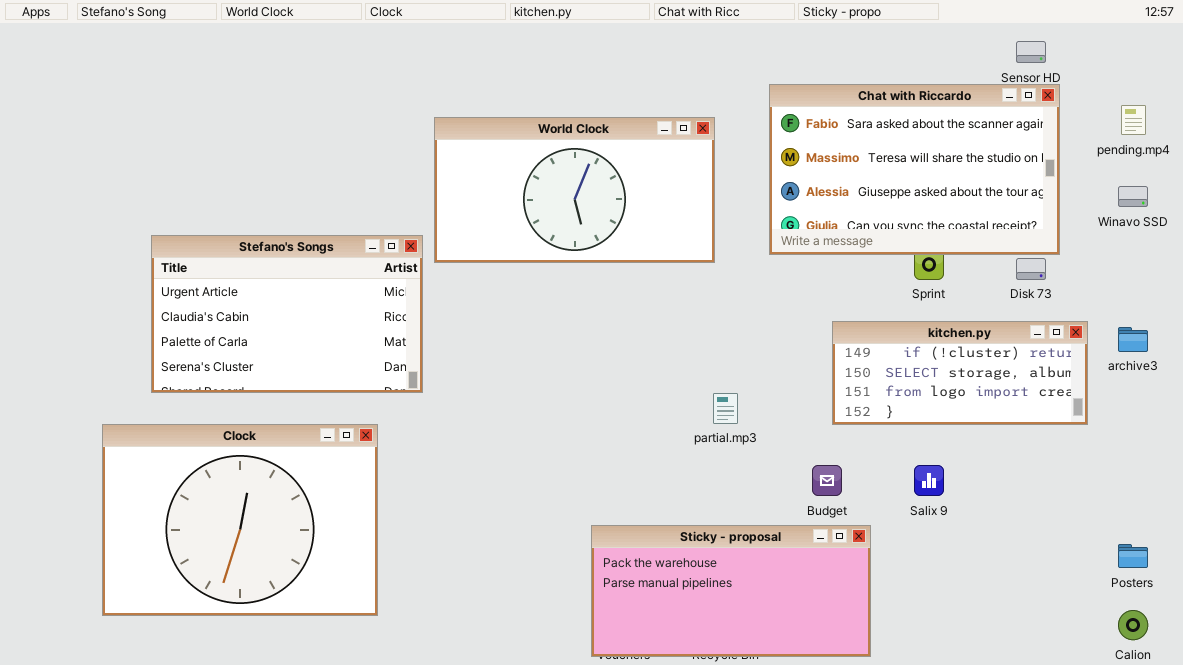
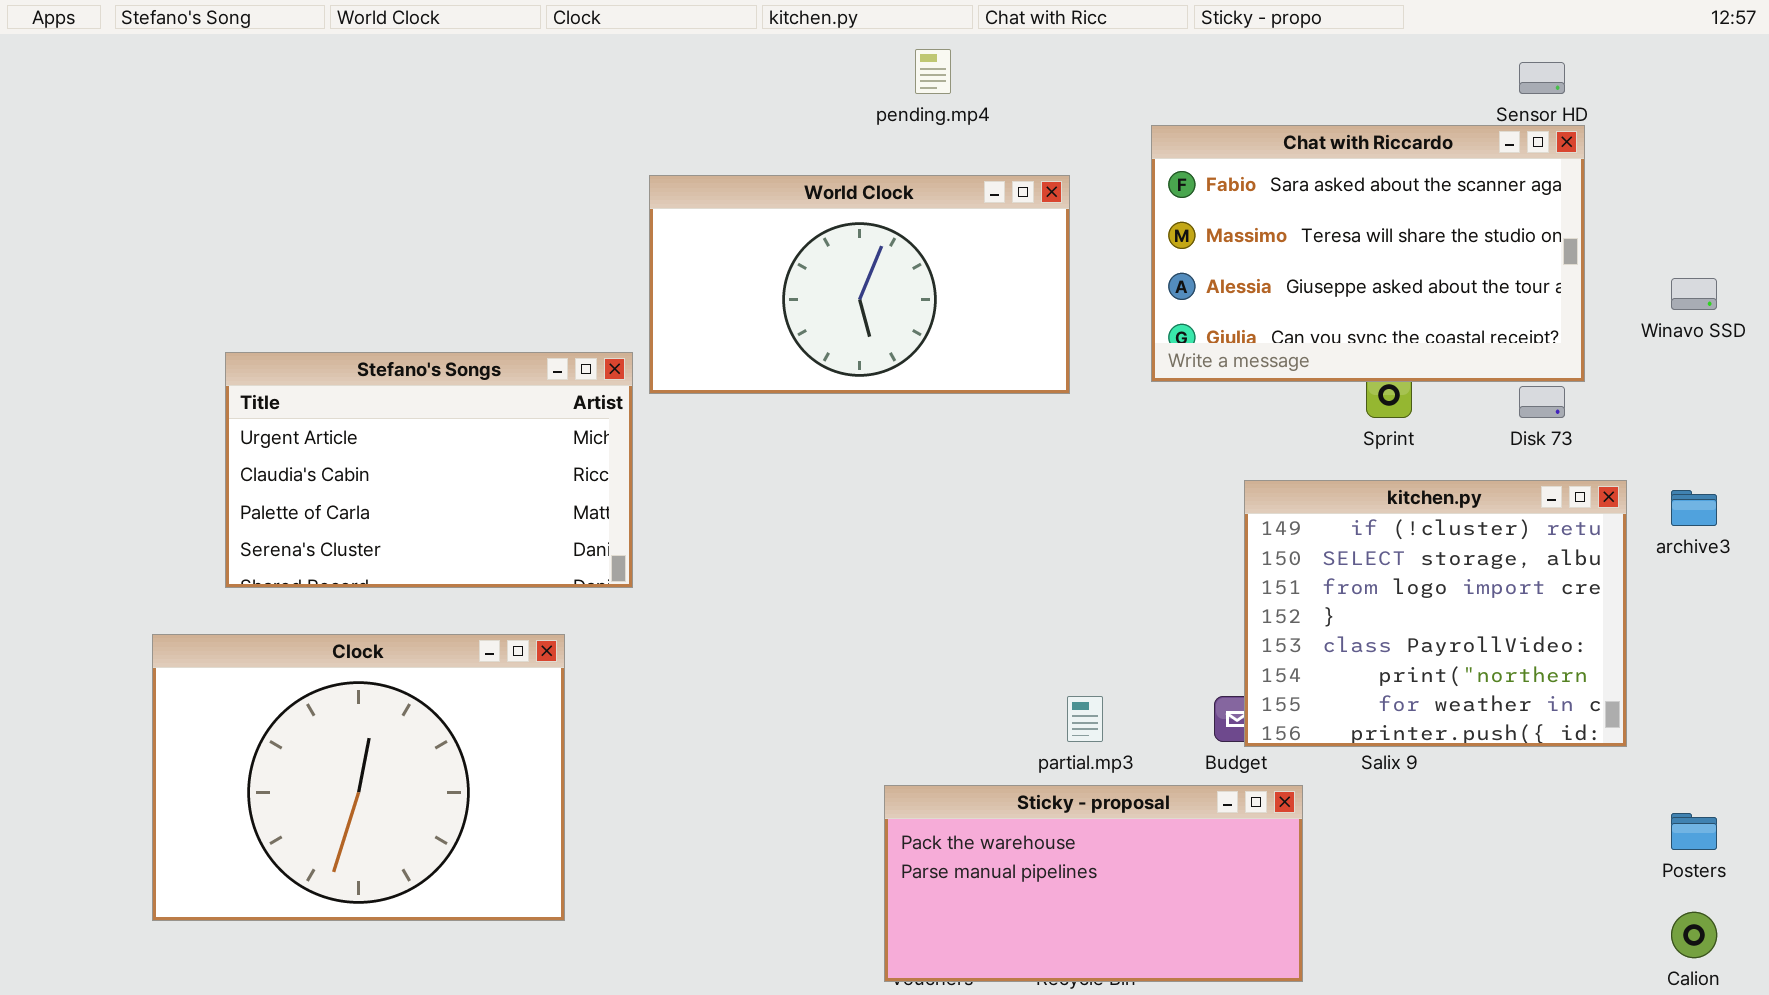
pending.mp4: [1121,105,1146,135] -> [915,49,951,94], moved
kitchen.py: [832,321,1088,425] -> [1244,480,1627,747], resized
partial.mp3: [713,393,738,424] -> [1067,696,1103,742], moved

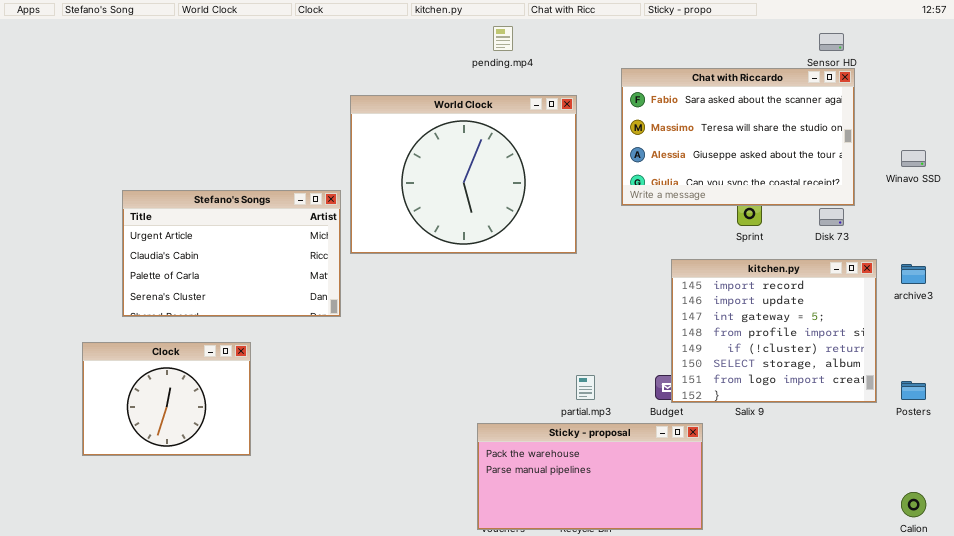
World Clock: [649,175,1070,394] -> [350,95,577,254], resized
kitchen.py: [1244,480,1627,747] -> [671,259,877,403], scrolled up 4 rows
Clock: [152,634,565,921] -> [82,342,251,456], resized
Posters: [1671,813,1717,850] -> [901,381,926,400], moved

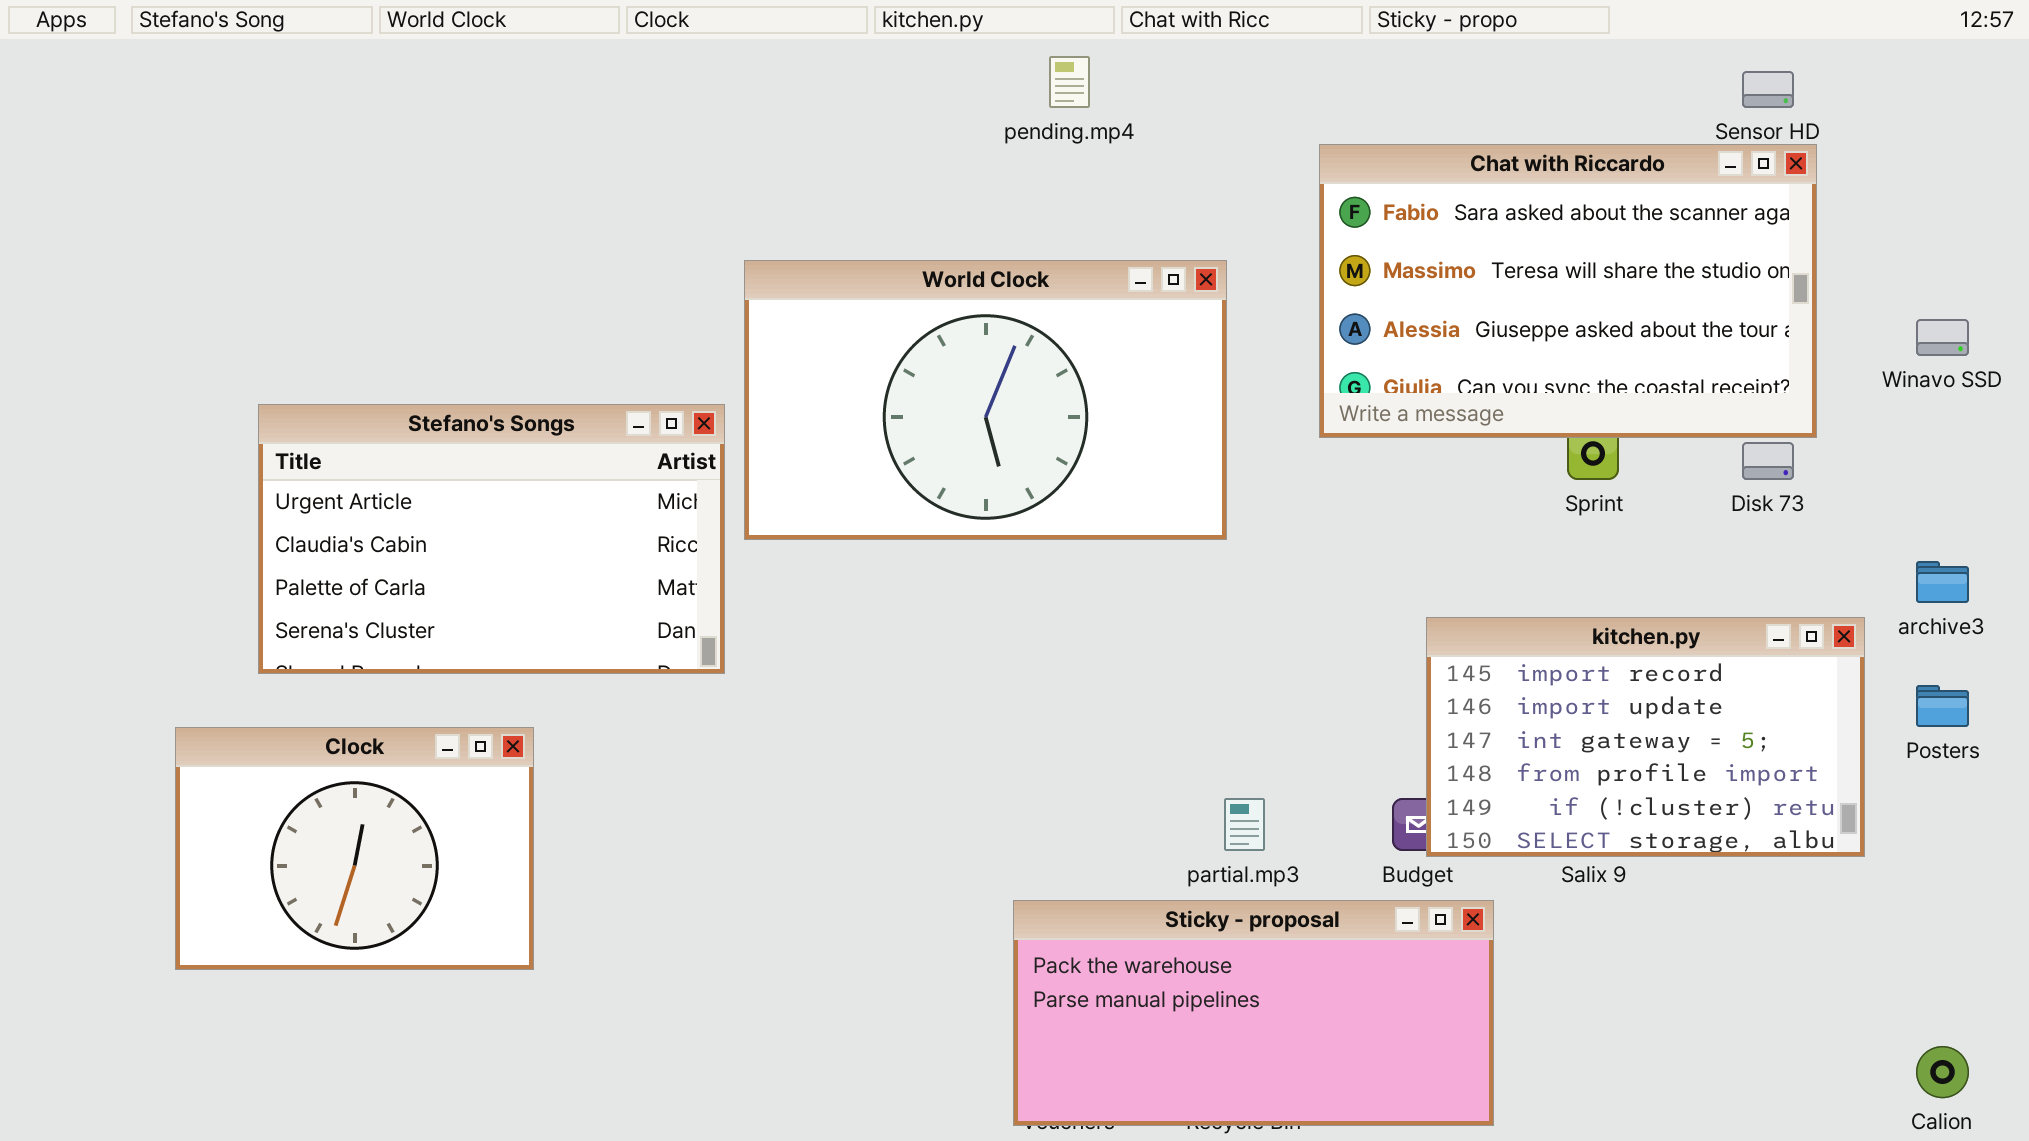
World Clock: [350,95,577,254] -> [744,260,1227,540], resized
kitchen.py: [671,259,877,403] -> [1426,617,1865,857], resized
Posters: [901,381,926,400] -> [1916,685,1969,727], moved

